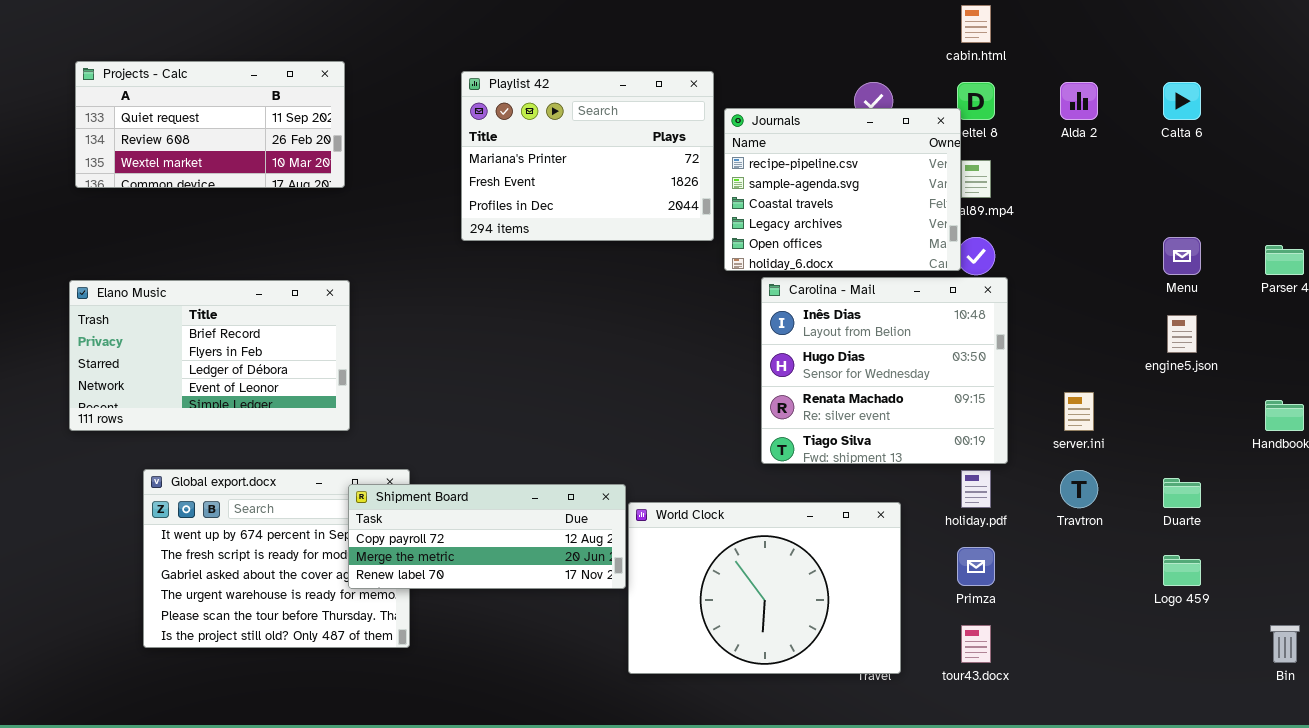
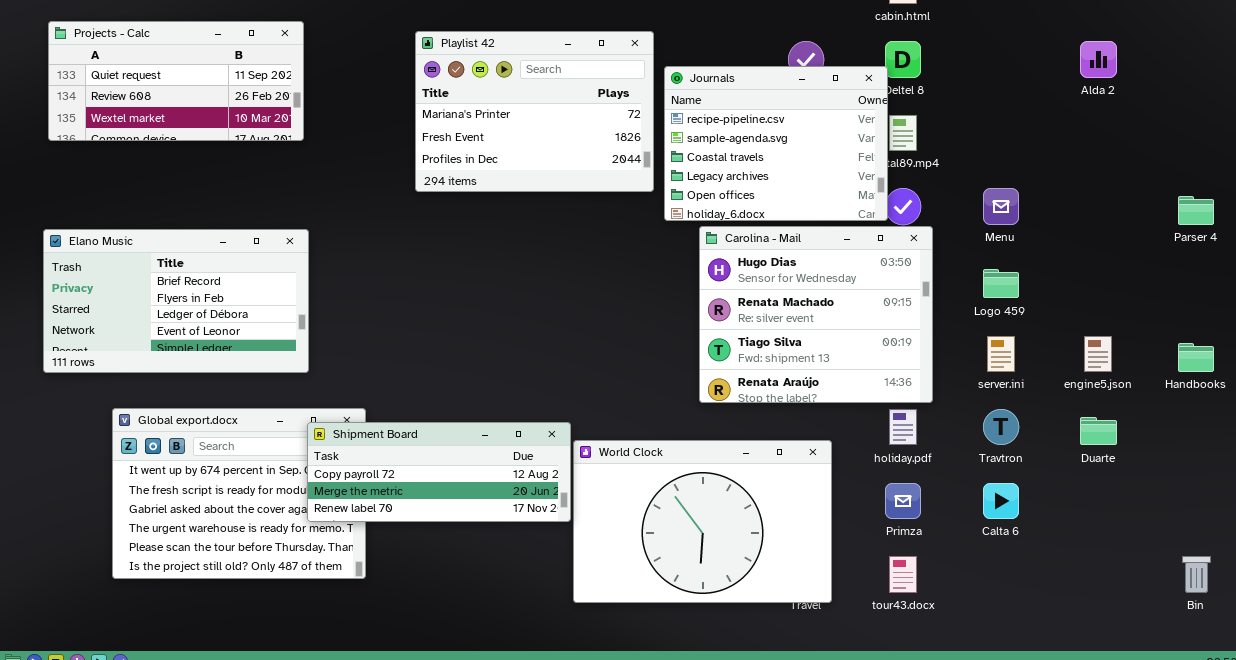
Alda 2: [1060,82,1098,120] -> [1080,41,1117,78], moved
Calta 6: [1163,82,1201,120] -> [983,483,1019,519], moved
Menu: [1163,237,1201,275] -> [983,188,1019,225], moved
Carolina - Mail: [761,277,1008,464] -> [699,226,933,403], scrolled down 1 row
engine5.json: [1167,315,1197,353] -> [1084,336,1112,372], moved
Logo 459: [1163,555,1201,586] -> [983,269,1019,298], moved

